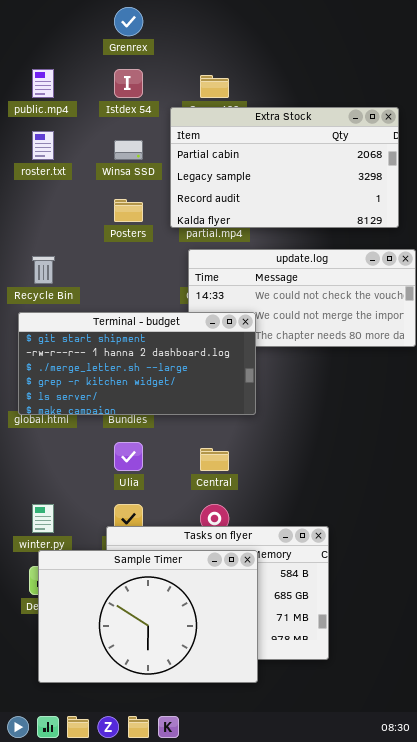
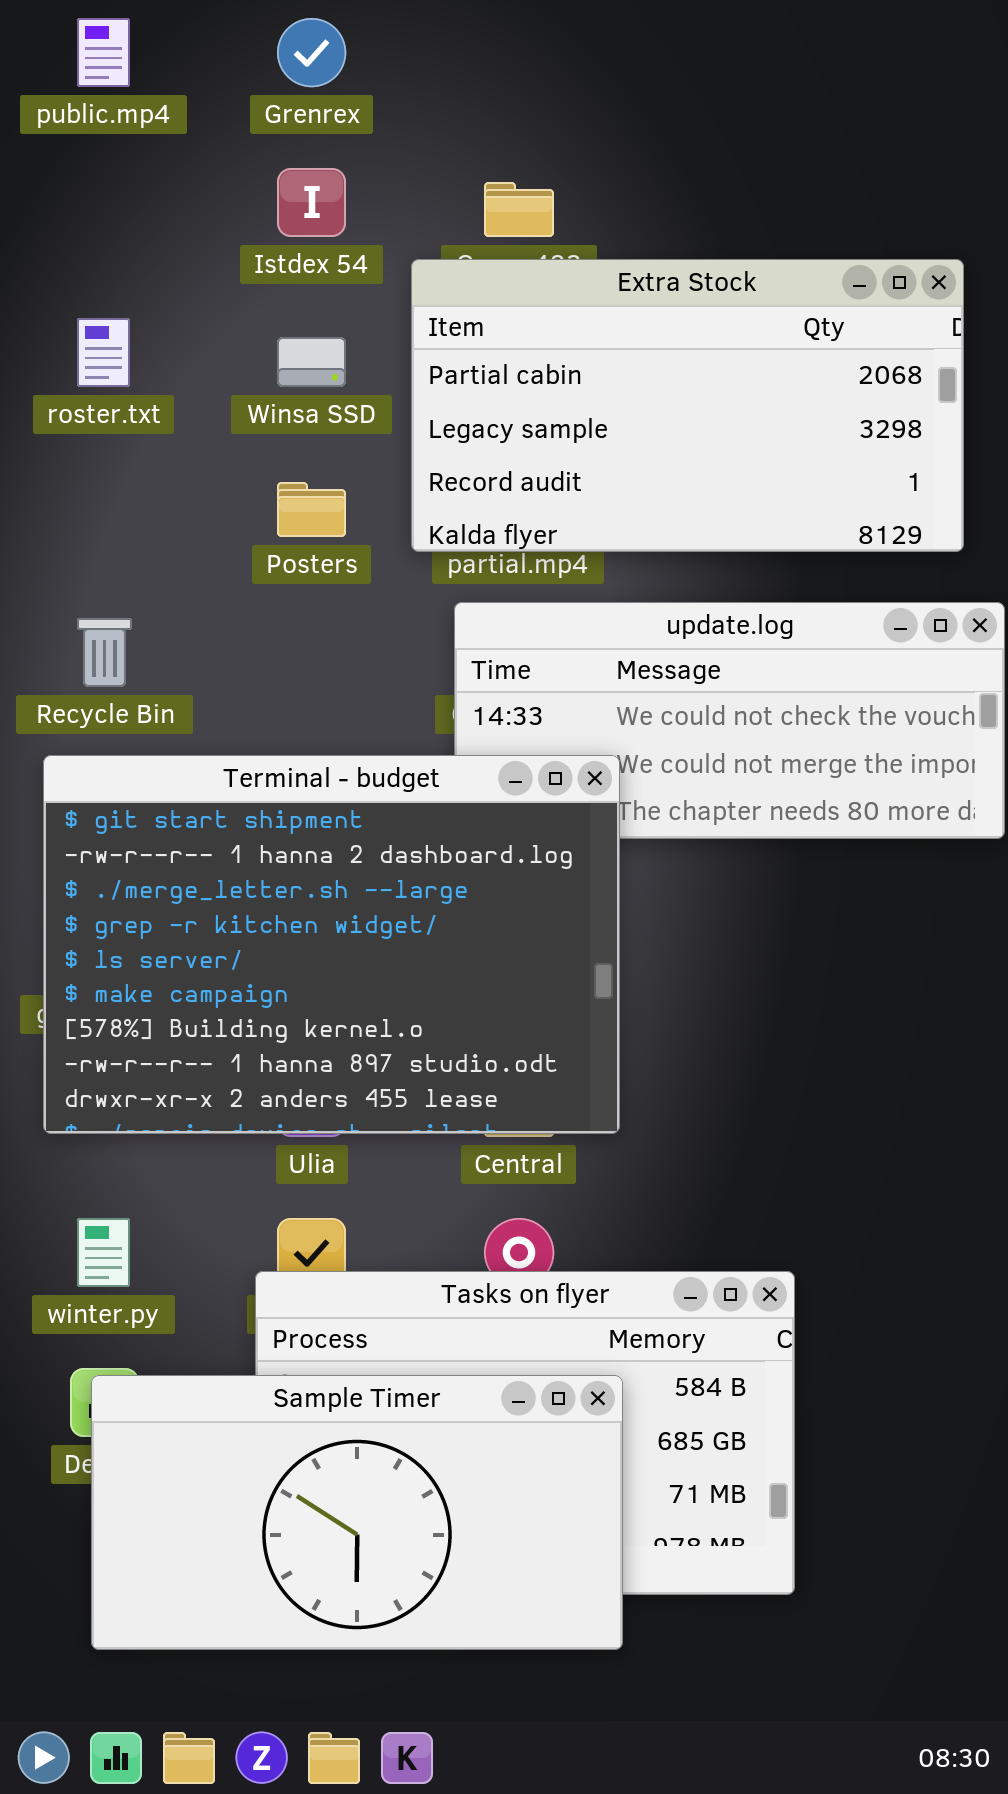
public.mp4: [32,69,54,98] -> [77,18,130,87], moved
Terminal - budget: [18,312,256,415] -> [43,755,620,1134], resized
Sample Timer: [38,550,258,683] -> [91,1375,623,1650], resized

